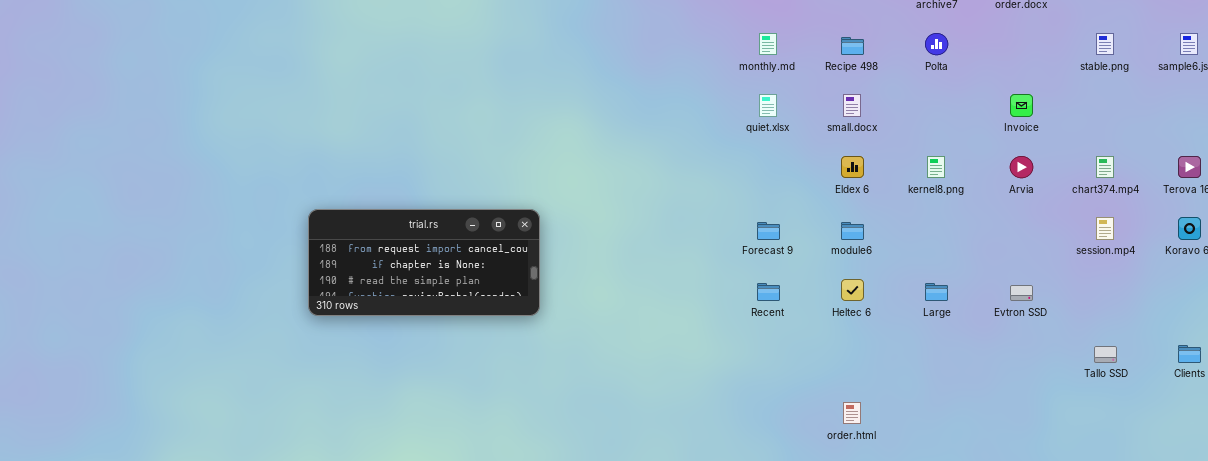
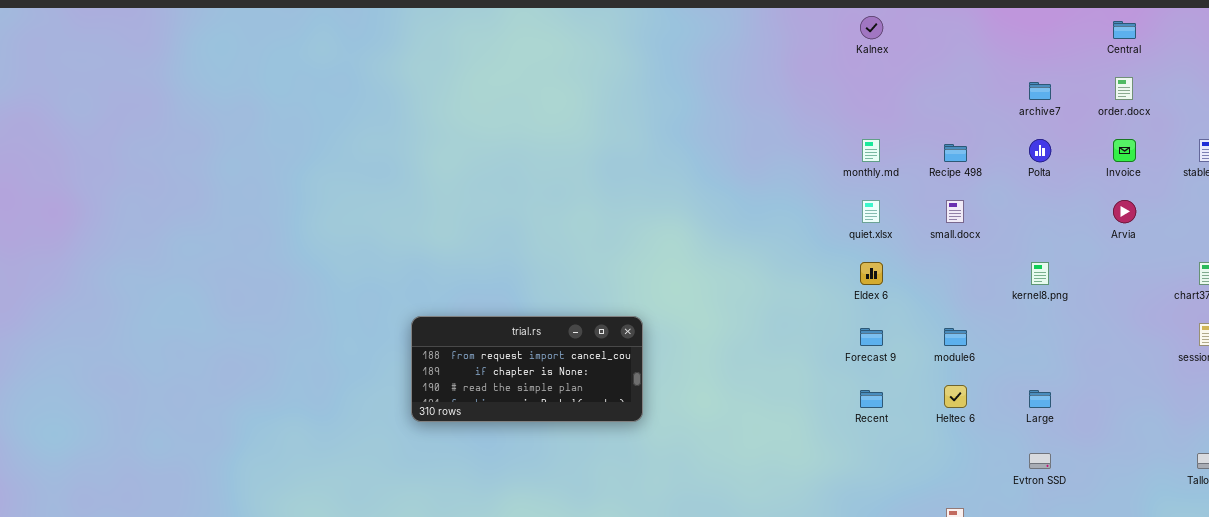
Invoice: [1010,94,1033,117] -> [1113,139,1136,162], moved
Eldex 6: [841,156,864,178] -> [860,262,883,285], moved
Arvia: [1010,156,1033,178] -> [1113,200,1136,223], moved
Evtron SSD: [1010,285,1033,301] -> [1029,453,1051,469], moved

